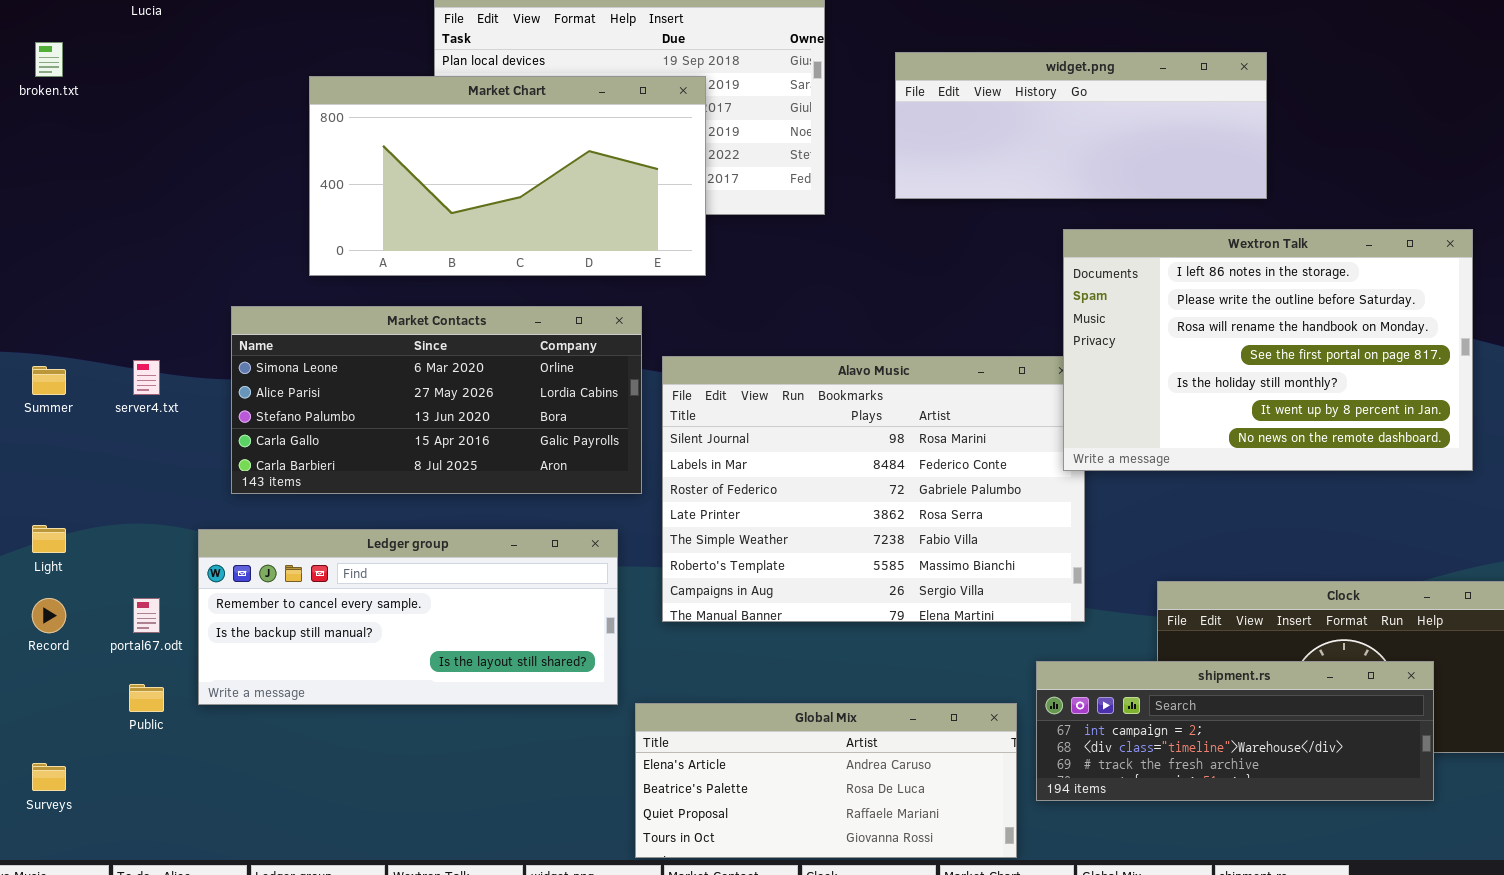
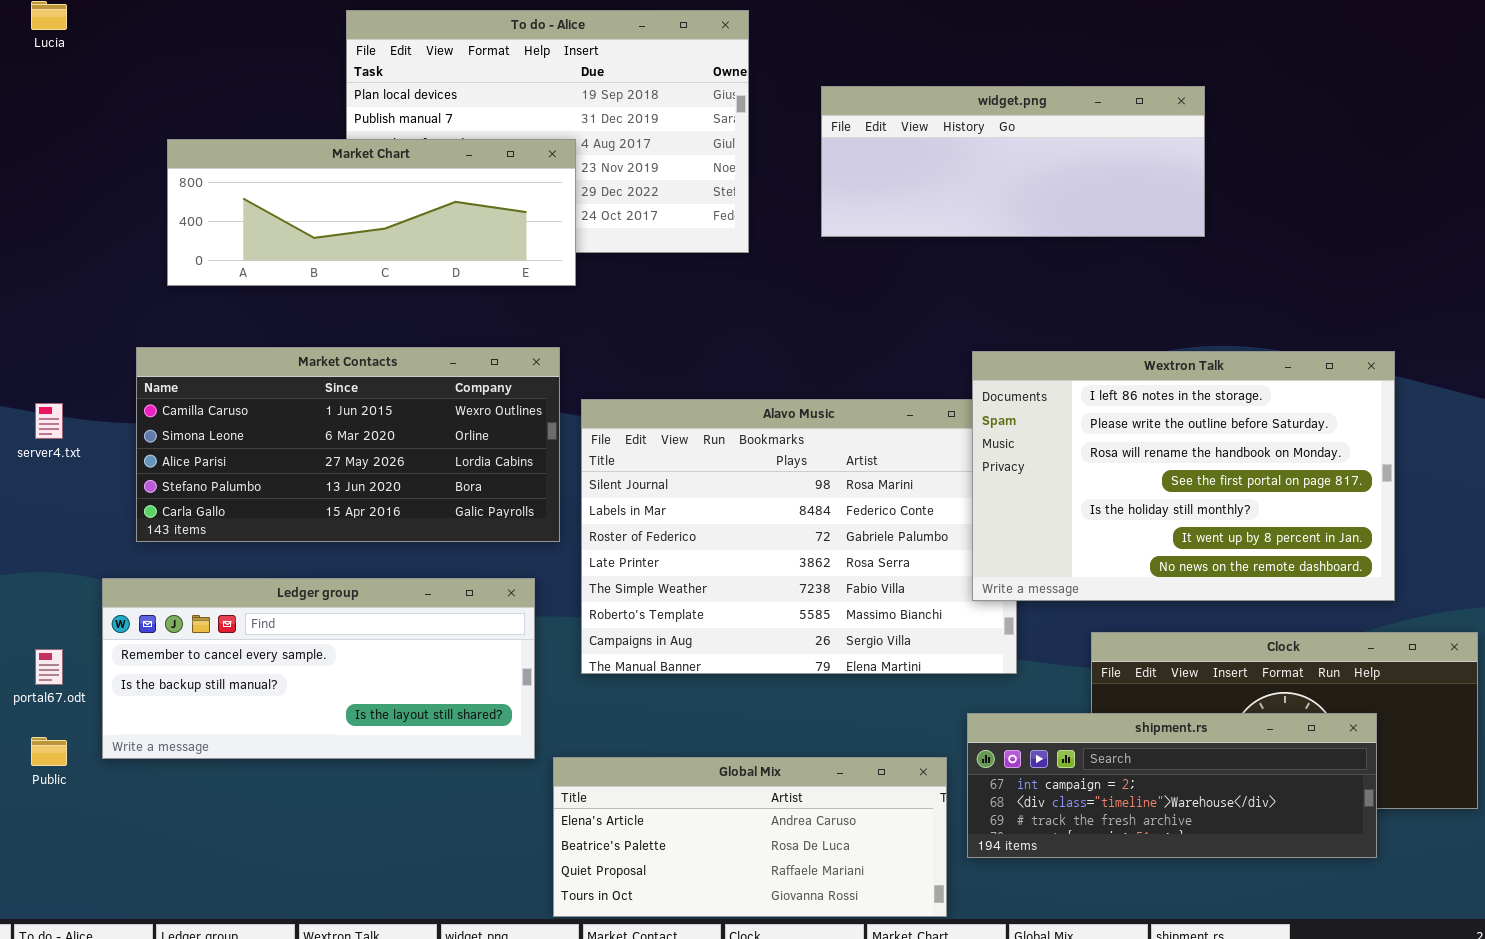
Market Chart: [309,76,706,276] -> [167,139,576,286], moved, resized
Wextron Talk: [1063,229,1473,471] -> [972,351,1395,601], moved
Market Contacts: [231,306,642,494] -> [136,347,560,542], scrolled up 1 row

